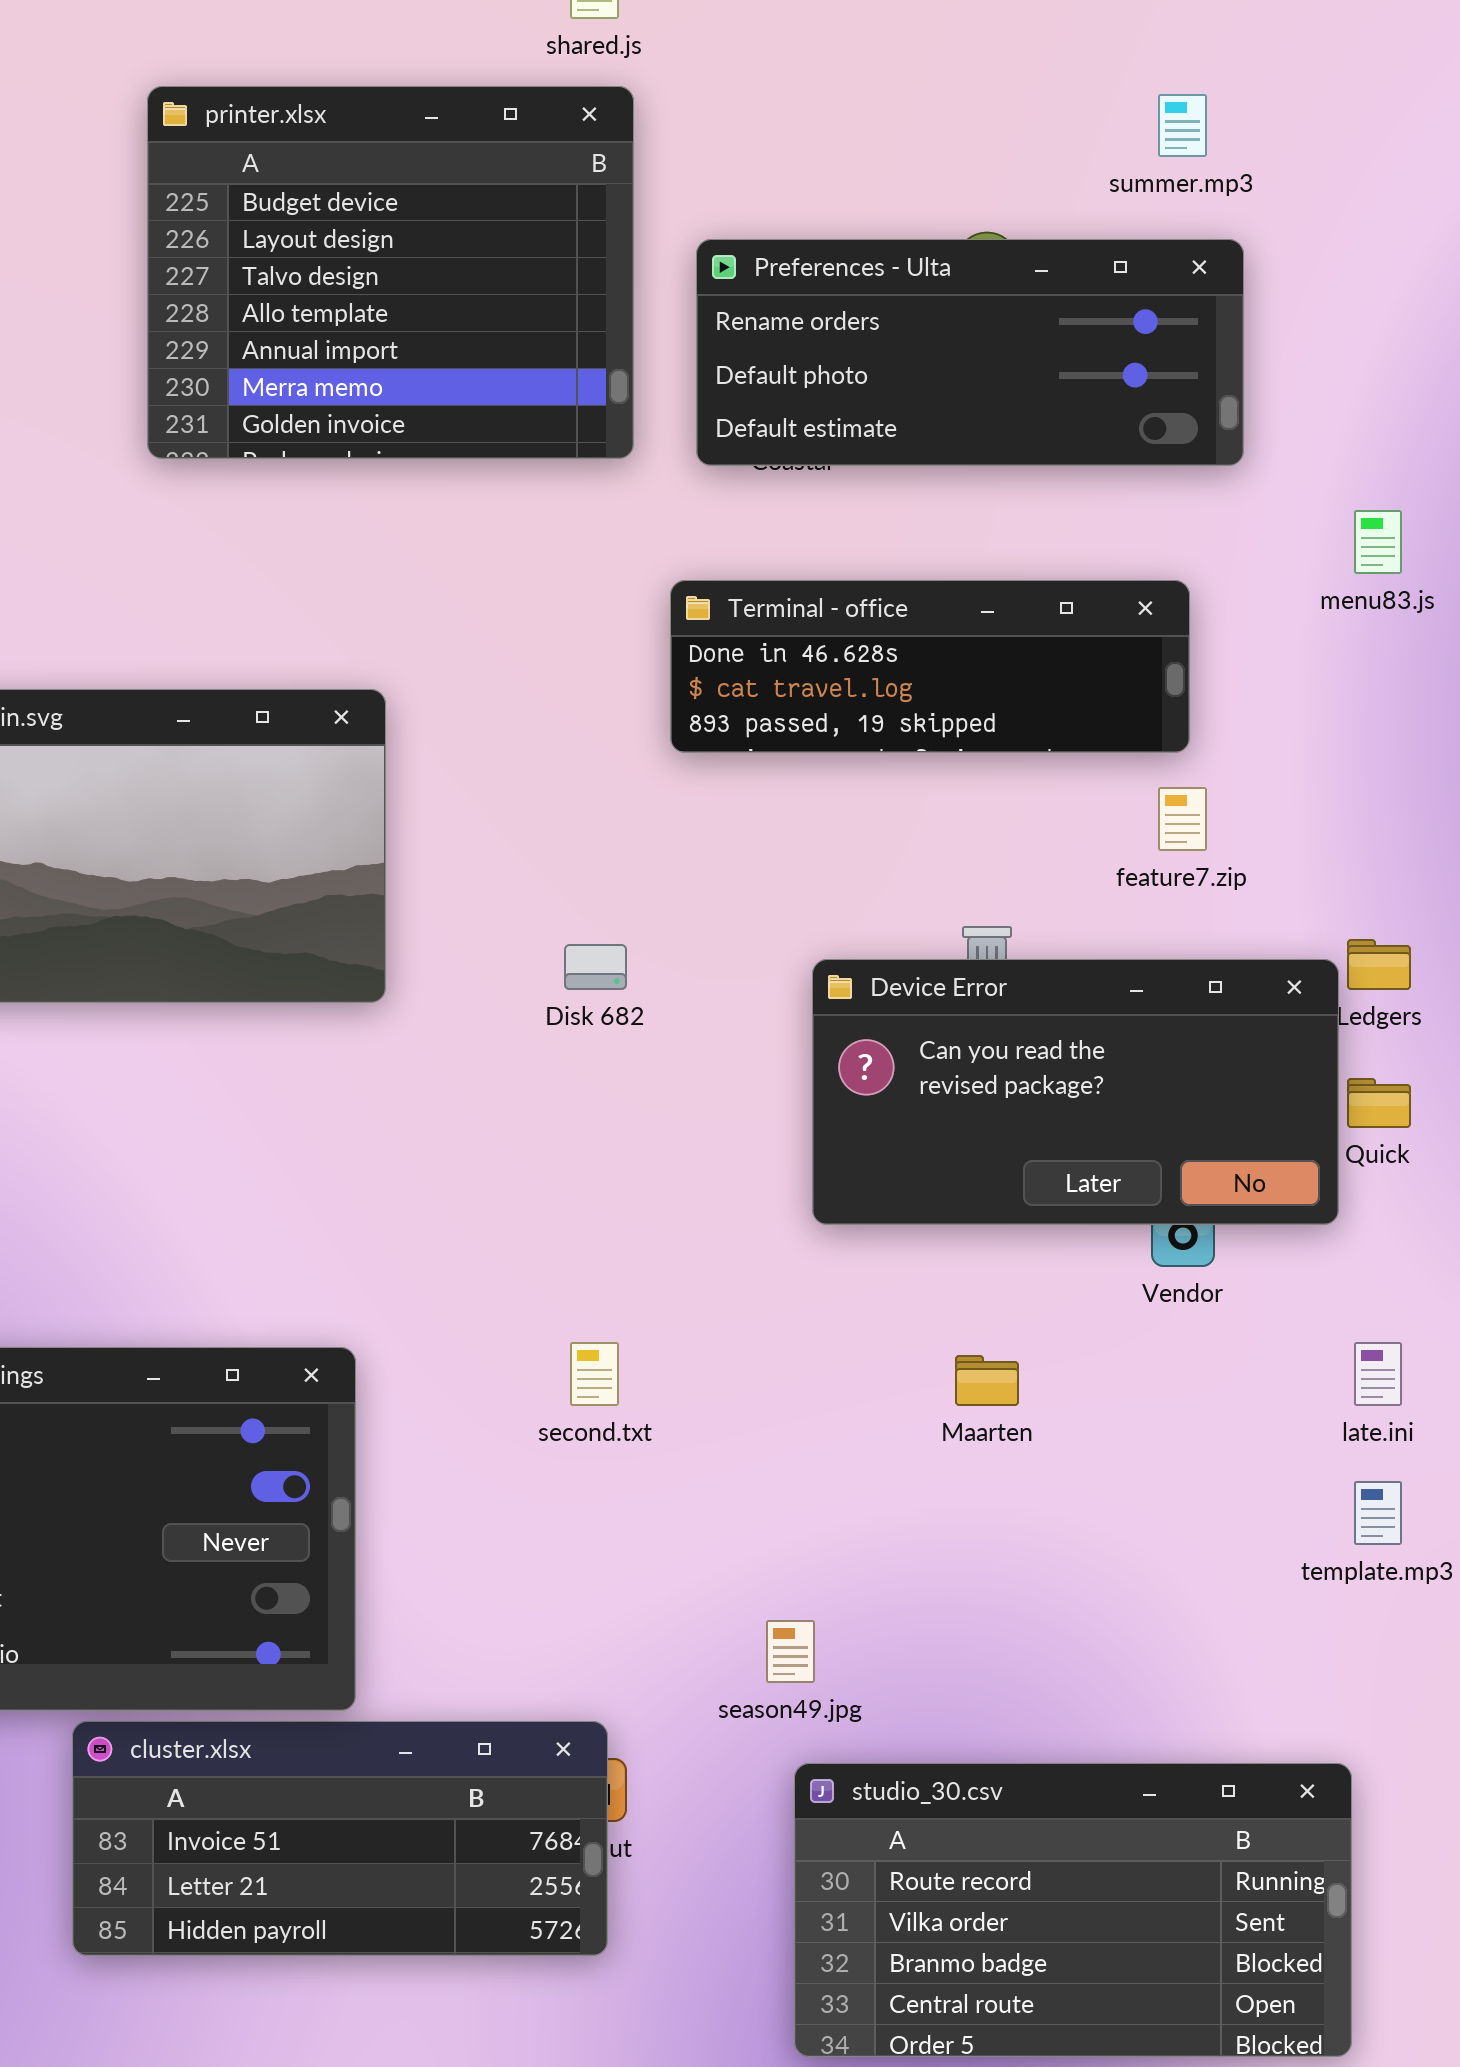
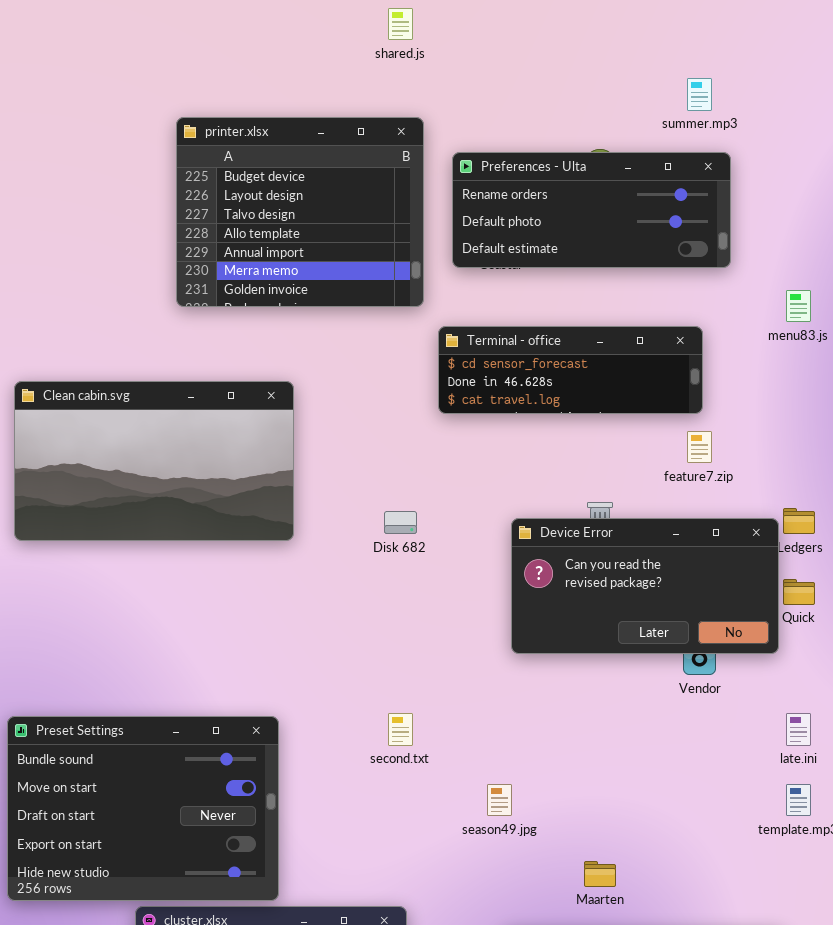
printer.xlsx: [147,86,634,459] -> [176,117,424,307], moved
Terminal - office: [670,580,1190,753] -> [438,326,703,414], scrolled up 1 row
Maarten: [955,1355,1019,1406] -> [584,861,616,887], moved
season49.jpg: [766,1620,815,1683] -> [487,784,512,816], moved

